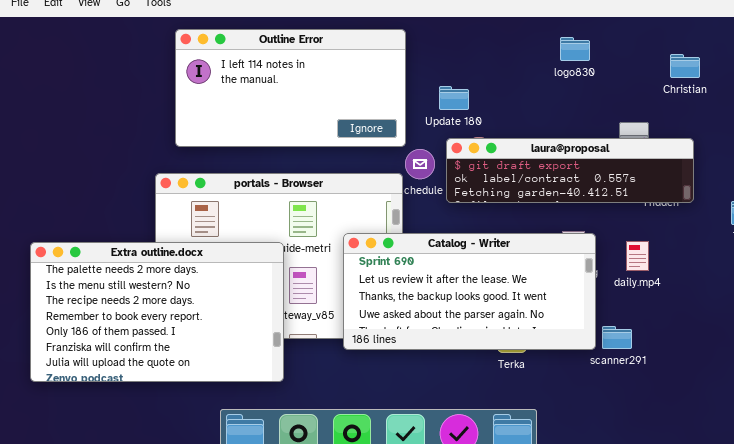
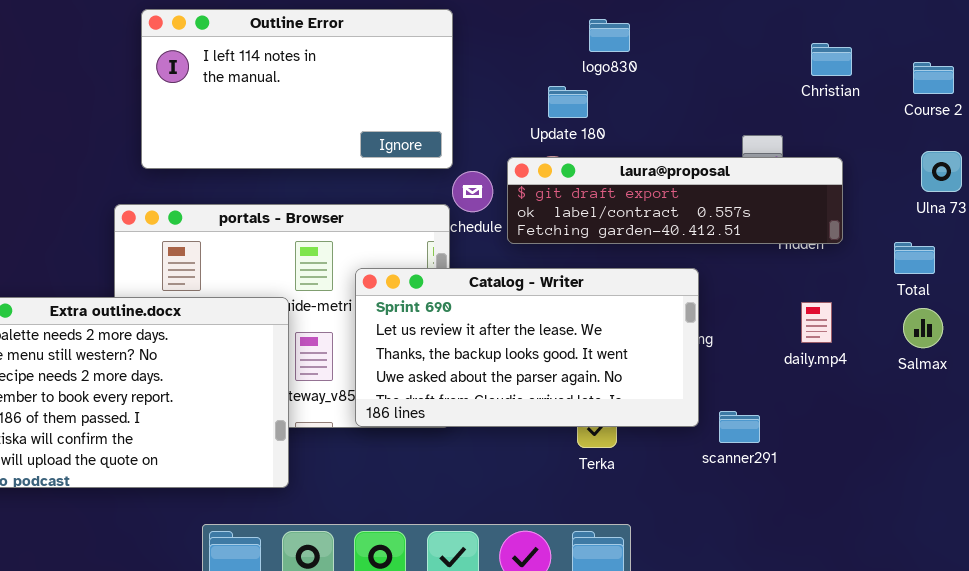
logo830: [560,37,590,61] -> [589,19,630,52], moved
Update 180: [439,86,469,110] -> [548,86,588,118], moved
Catalog - Writer: [343,233,596,350] -> [355,268,699,427], moved
daily.mp4: [626,241,649,271] -> [801,302,832,343], moved

